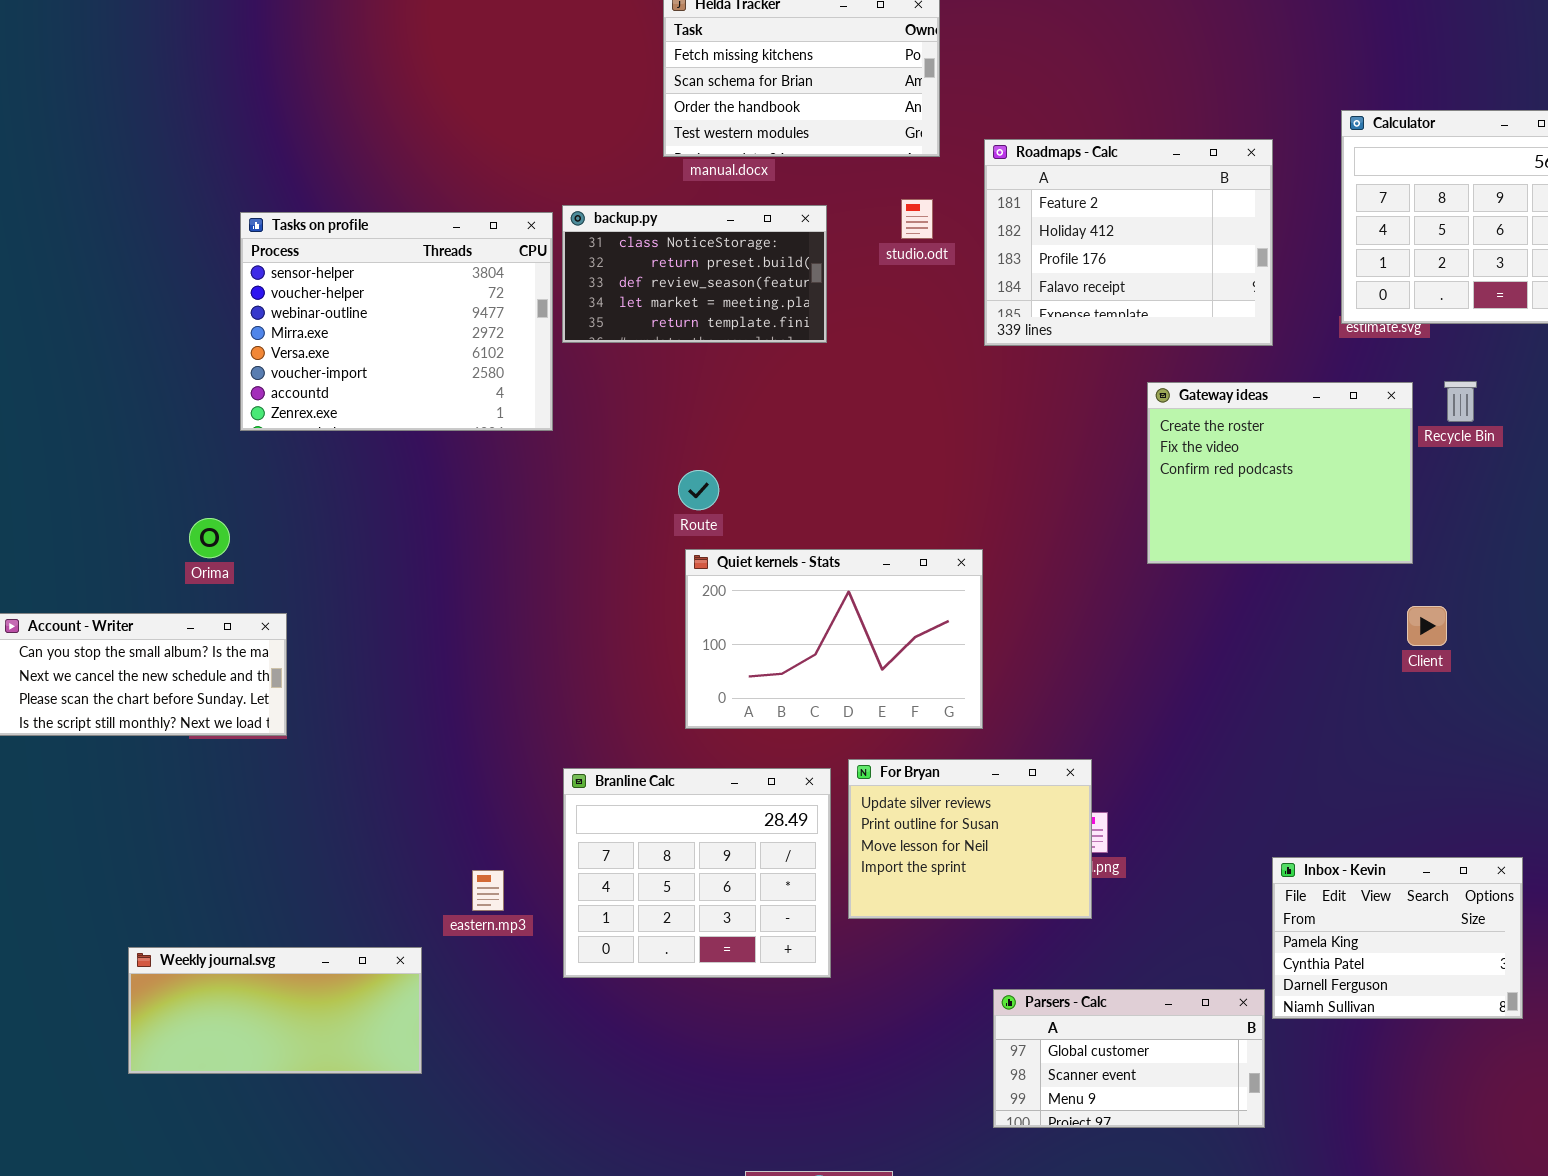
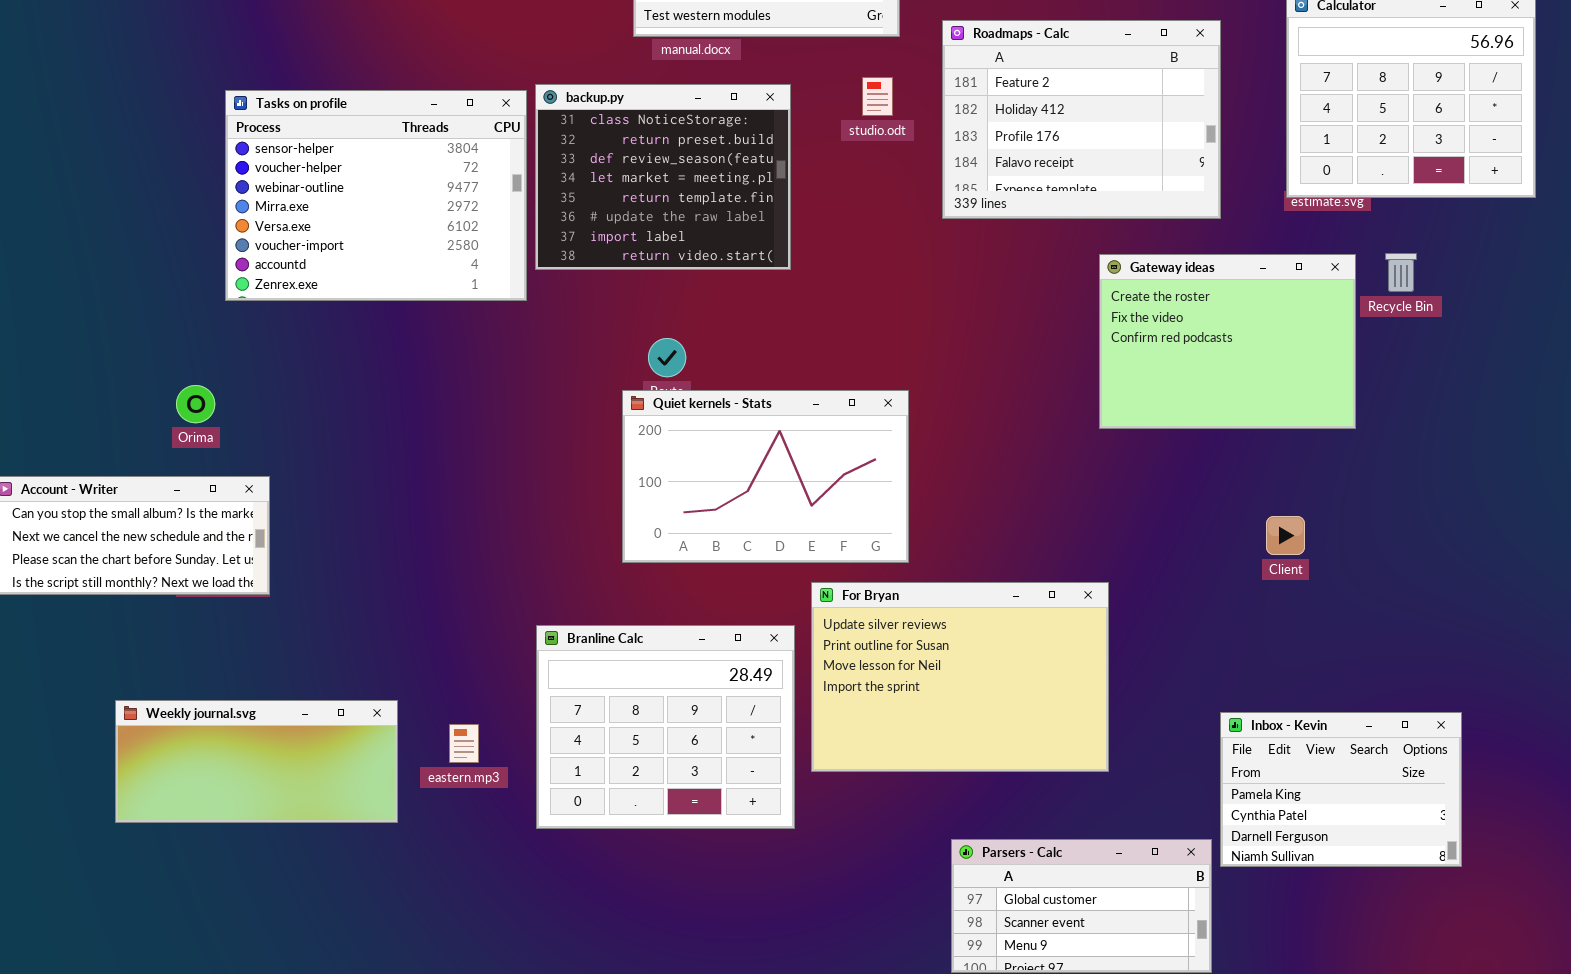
backup.py: [562,205,827,343] -> [535,84,791,270], resized
Quiet kernels - Stats: [685,549,983,729] -> [622,390,909,563], moved
Client: [1407,606,1447,646] -> [1266,516,1305,555], moved
For Bryan: [848,759,1092,919] -> [811,582,1109,772], resized
Weekly journal.svg: [128,947,422,1074] -> [115,700,398,823], moved

